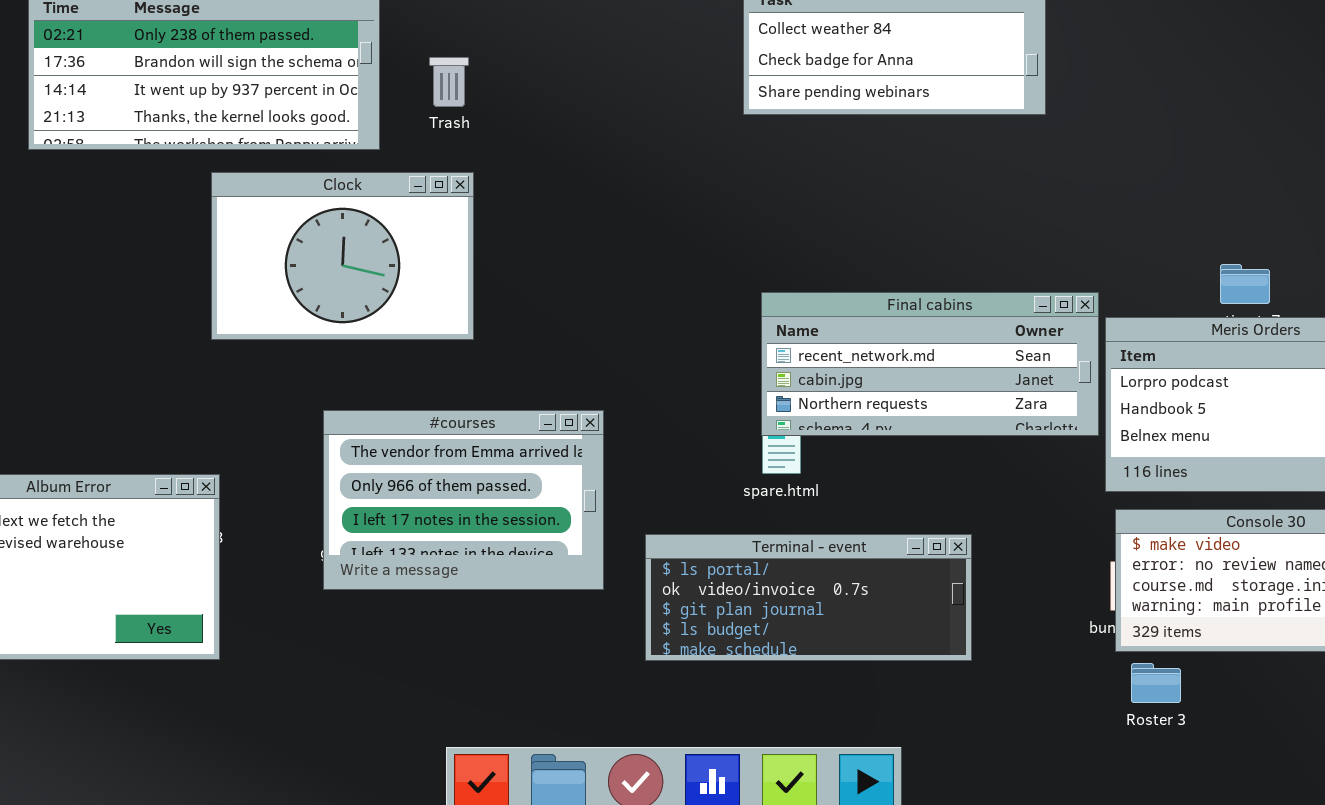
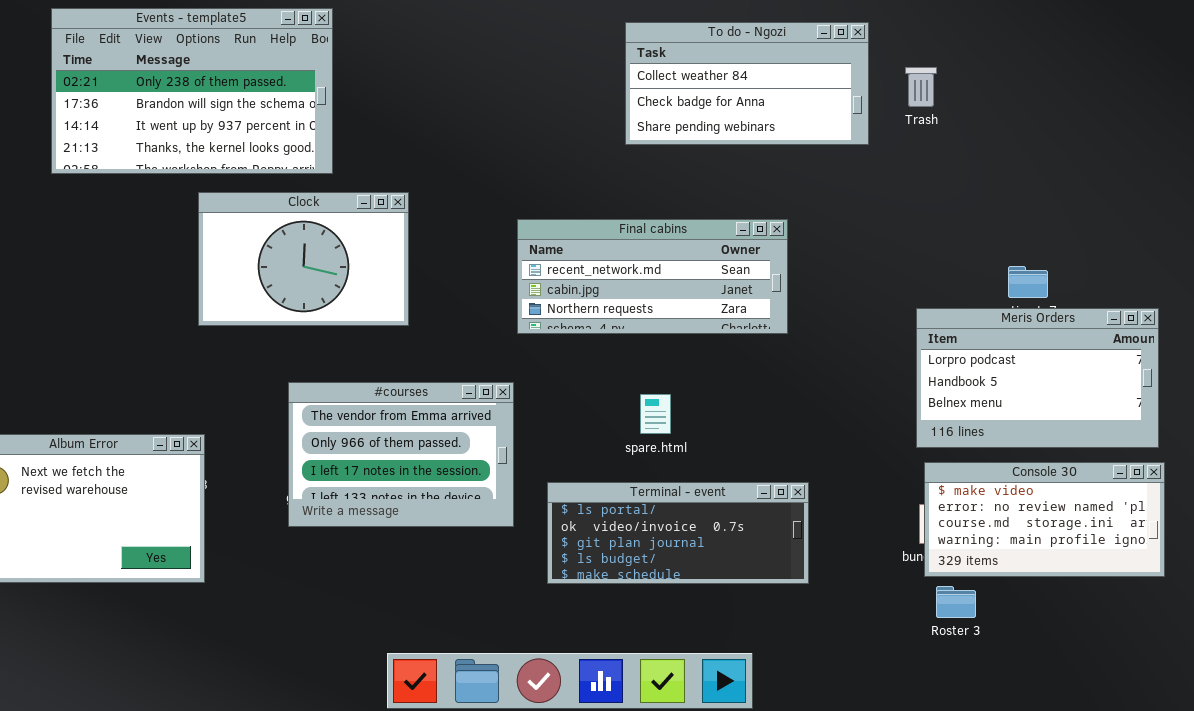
Trash: [429,57,469,107] -> [905,67,937,107], moved
Final cabins: [761,292,1099,436] -> [517,219,788,334], moved

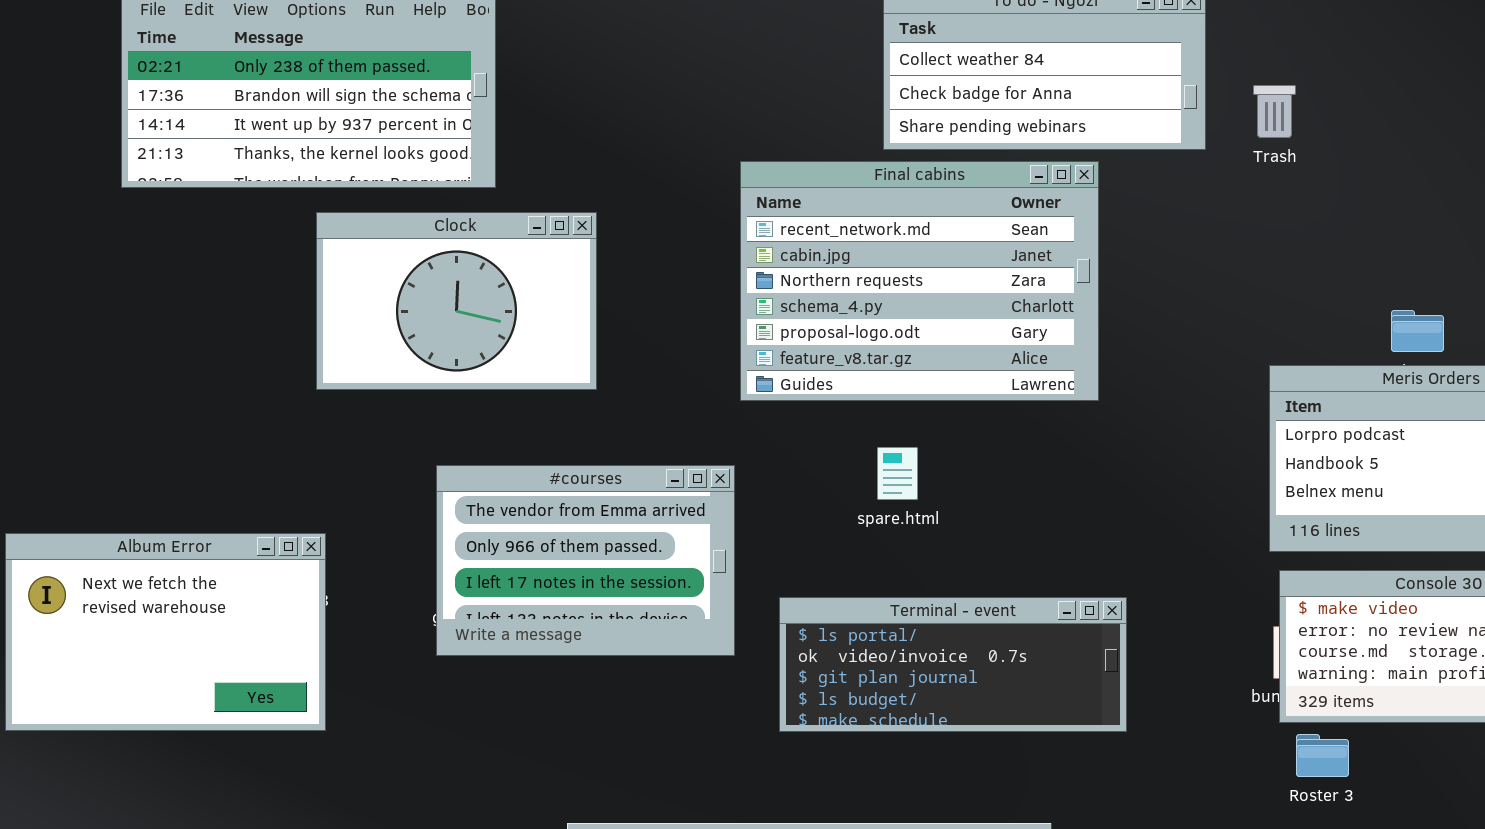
Trash: [905,67,937,107] -> [1253,85,1296,138], moved
Final cabins: [517,219,788,334] -> [740,161,1099,401], resized
spare.html: [640,394,671,434] -> [877,447,918,500], moved

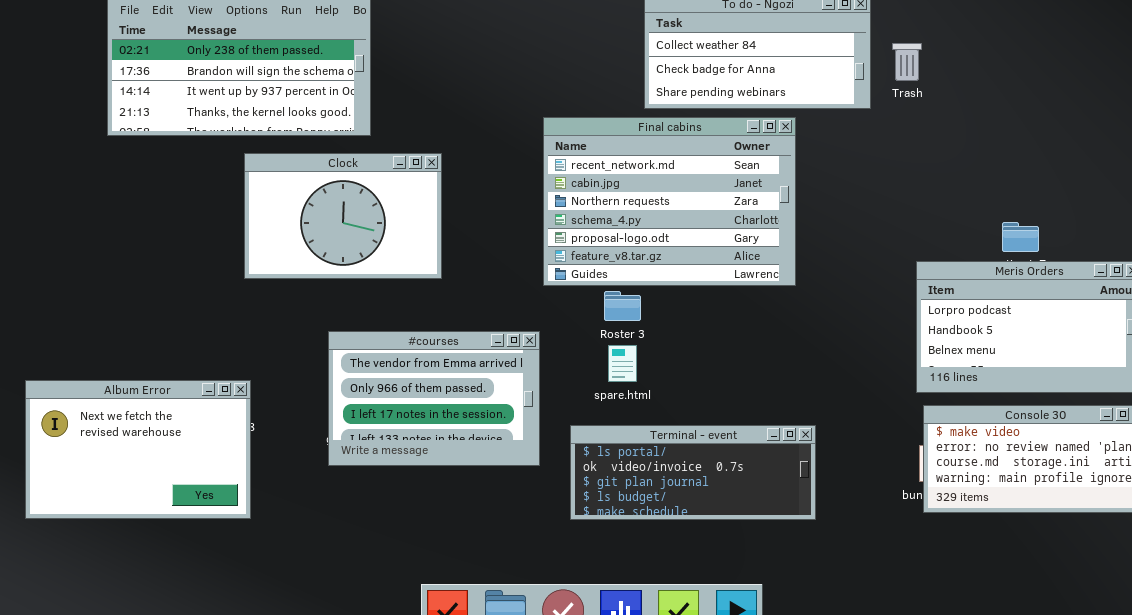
Trash: [1253,85,1296,138] -> [892,43,922,81], moved
spare.html: [877,447,918,500] -> [608,345,637,382], moved
Roster 3: [1296,734,1349,777] -> [604,291,641,321], moved

